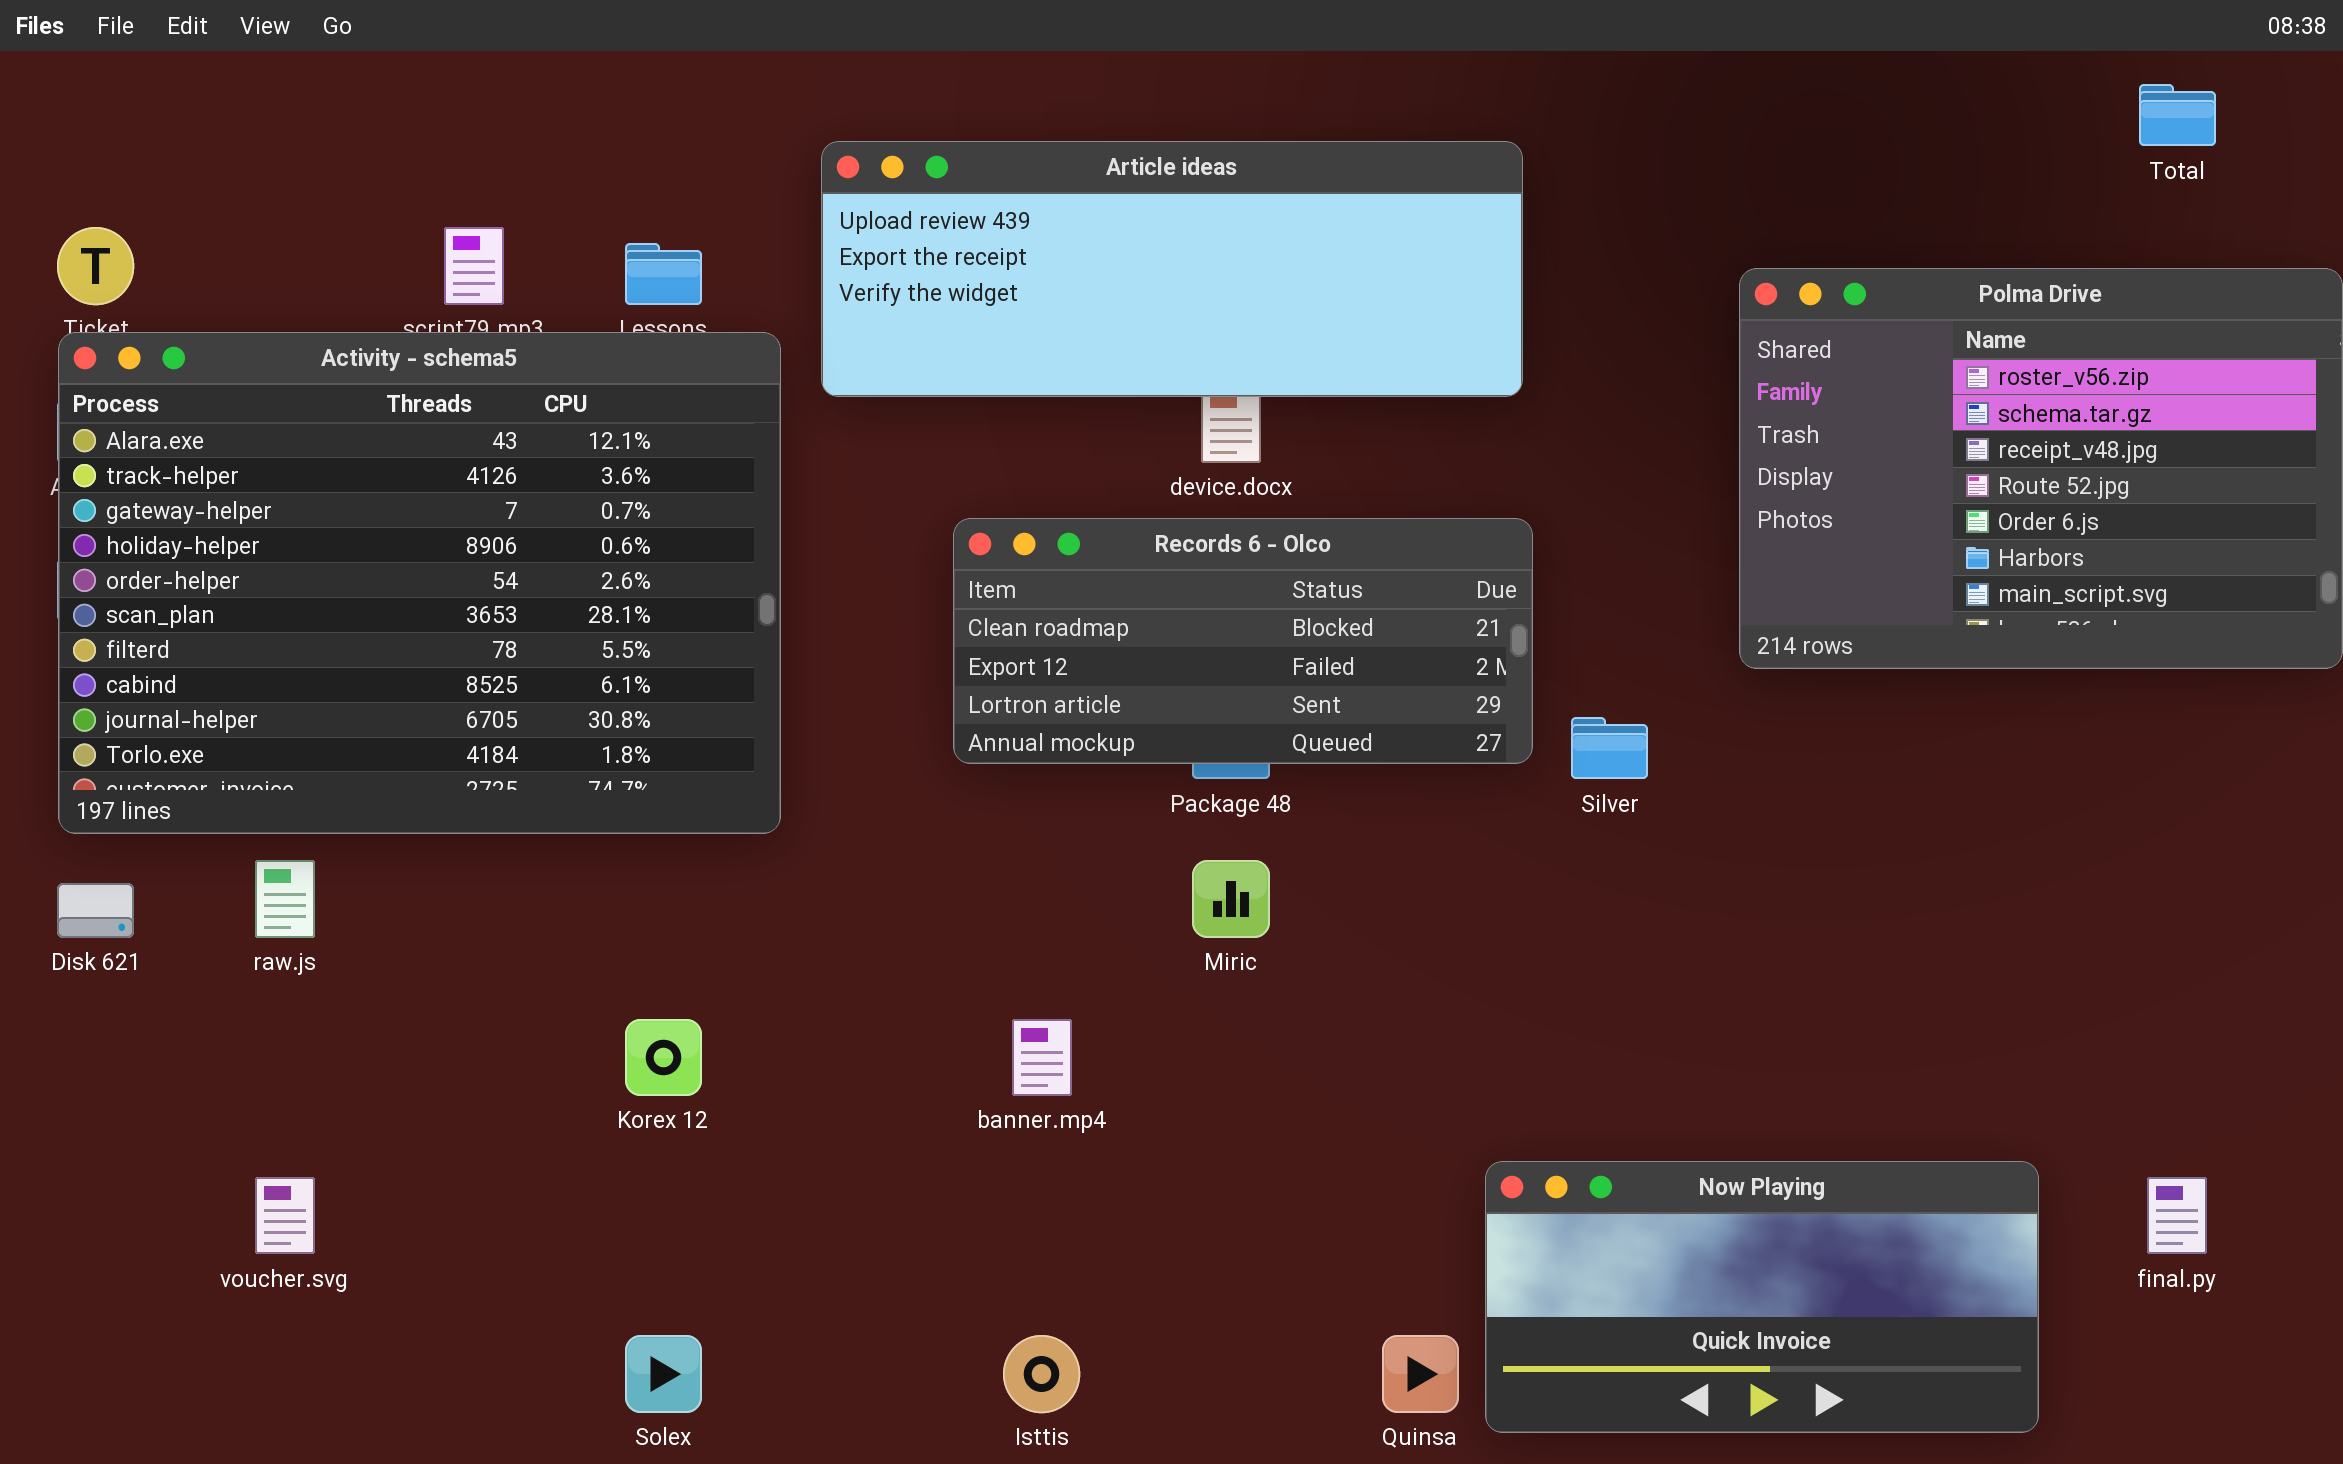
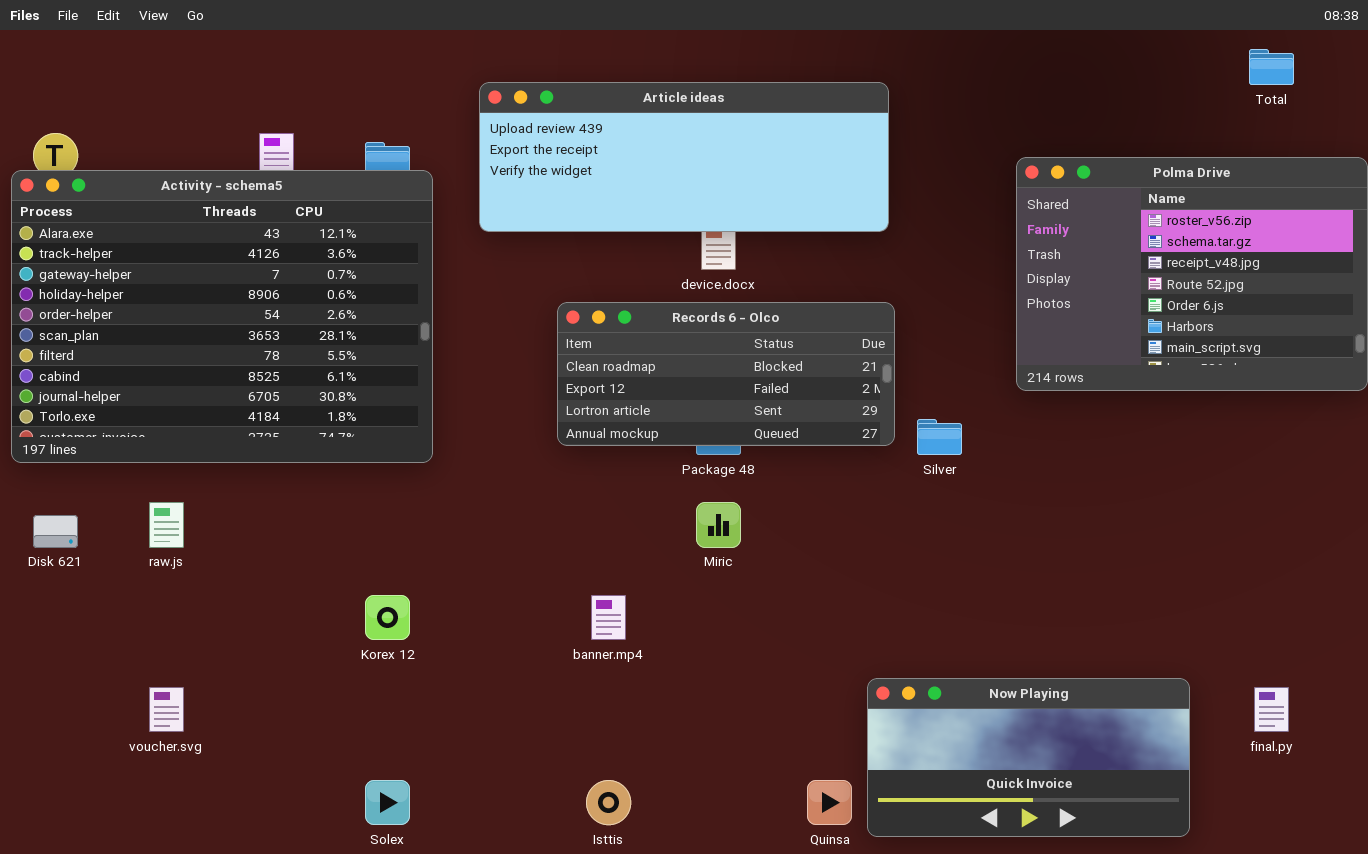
Activity - schema5: [58,332,781,834] -> [11,170,433,463], moved

